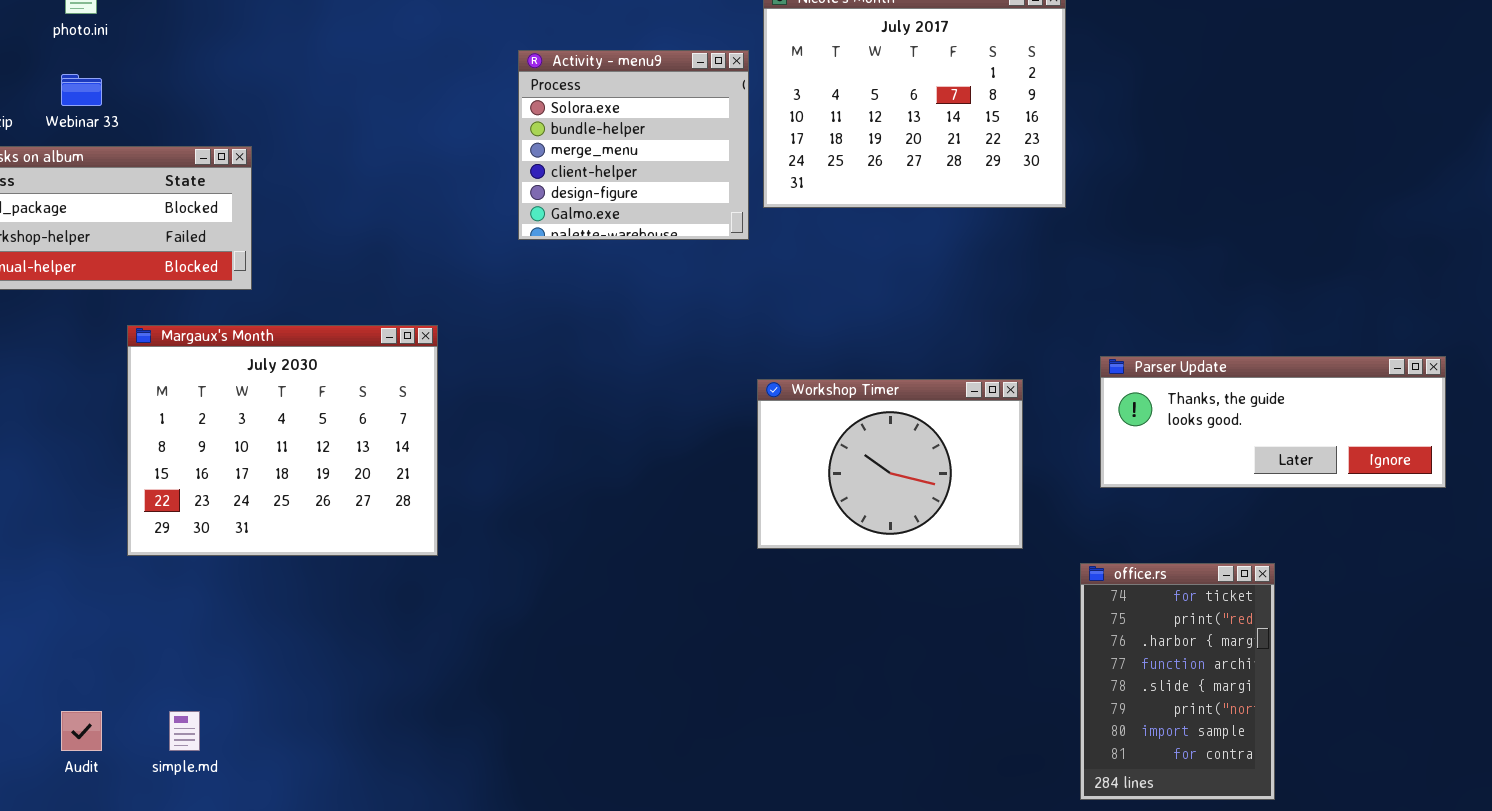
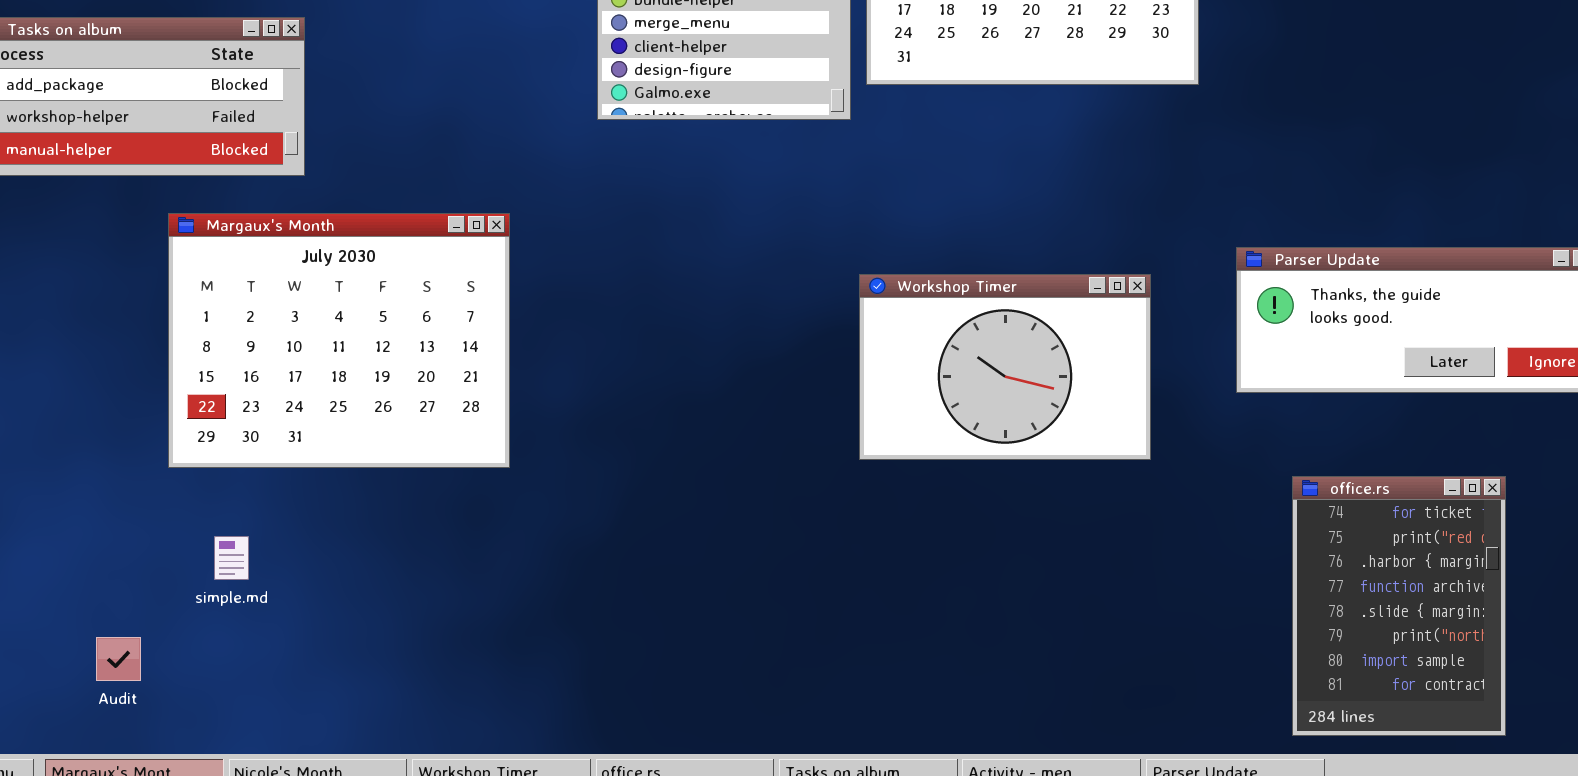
office.rs: [1080,563,1275,800] -> [1292,476,1506,736], moved
simple.md: [169,711,200,751] -> [214,536,249,580], moved

